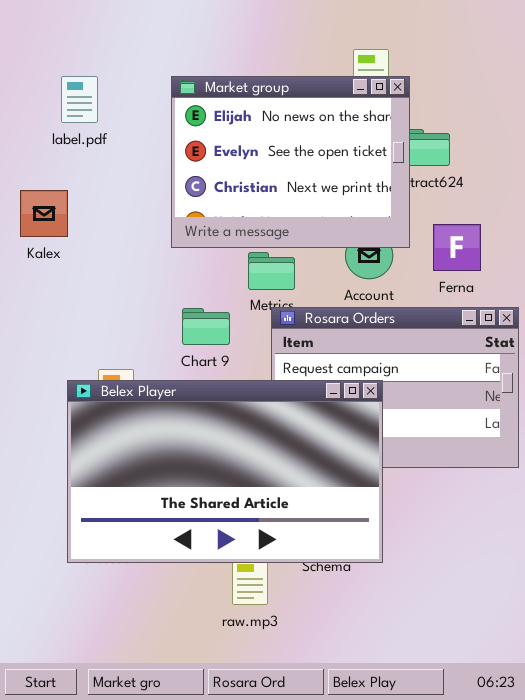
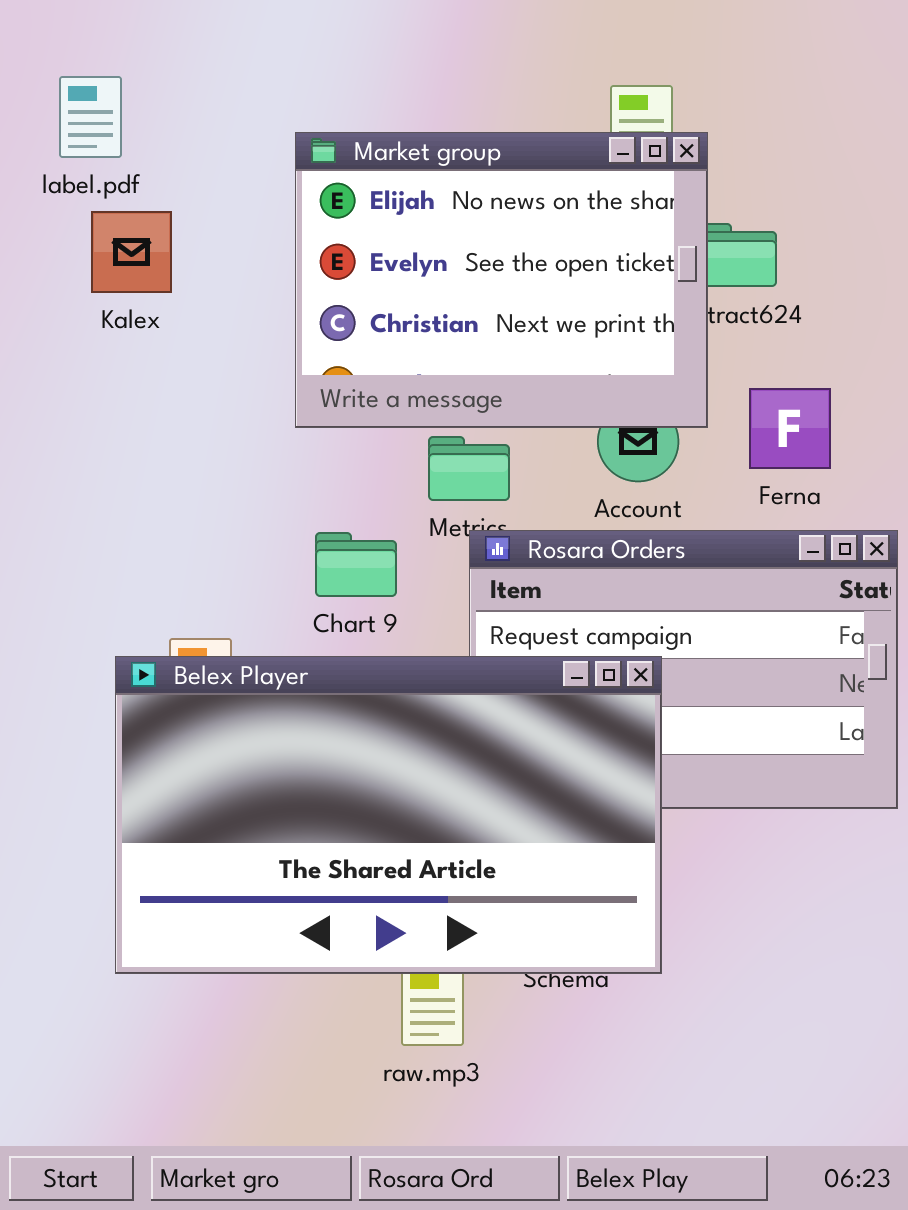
label.pdf: [61,76,98,123] -> [59,76,122,158], moved
Kalex: [20,190,68,237] -> [91,211,172,293], moved

